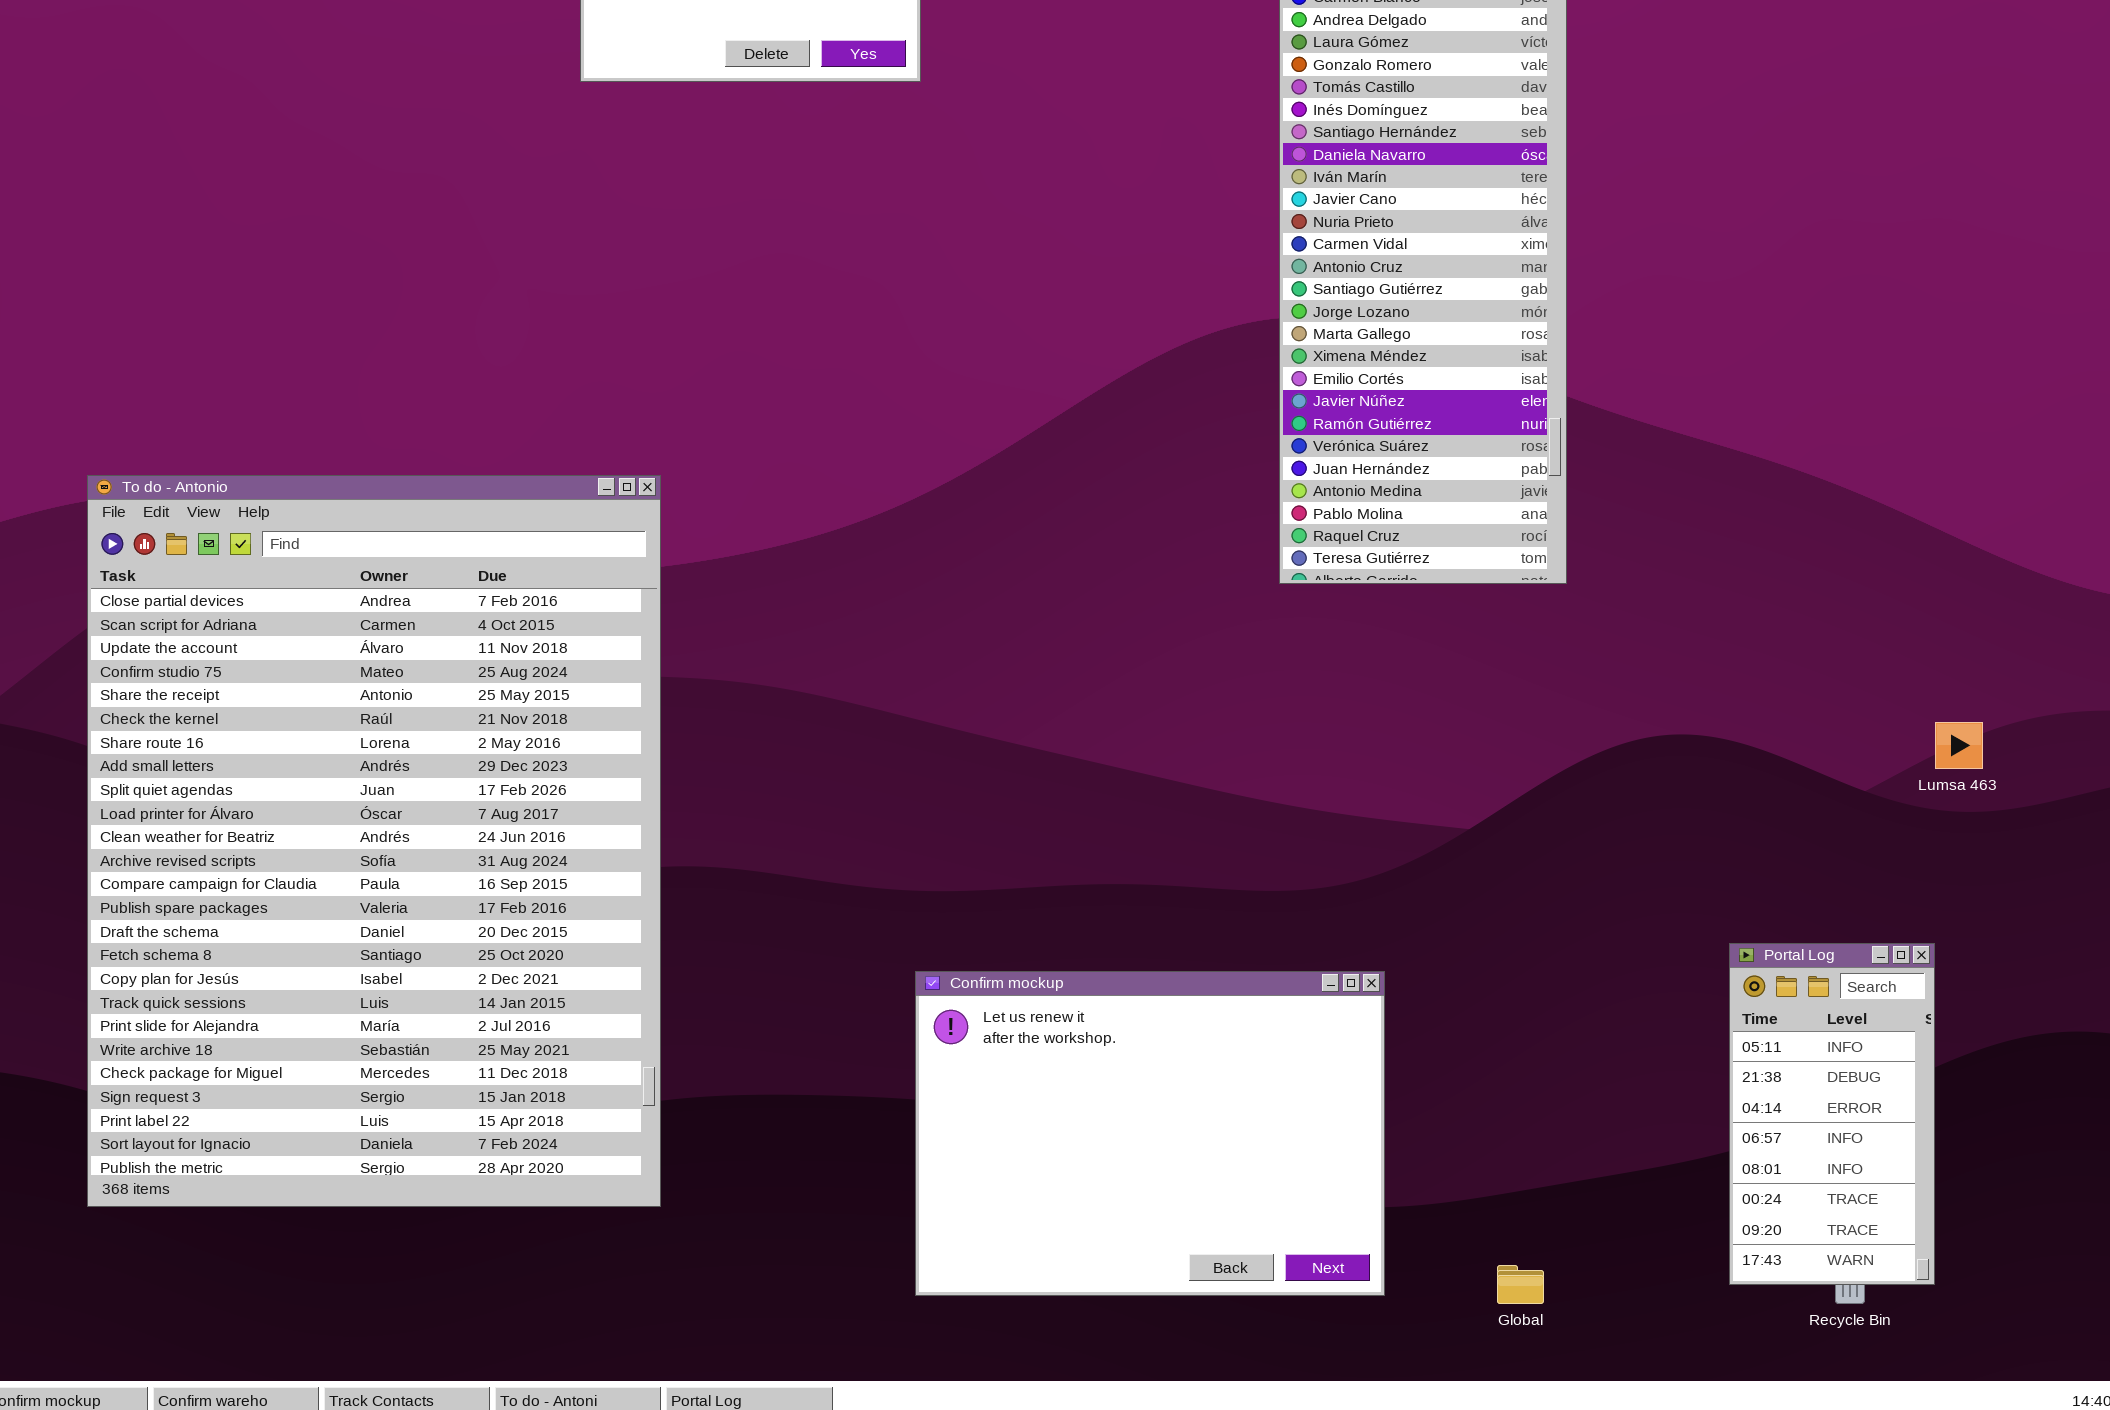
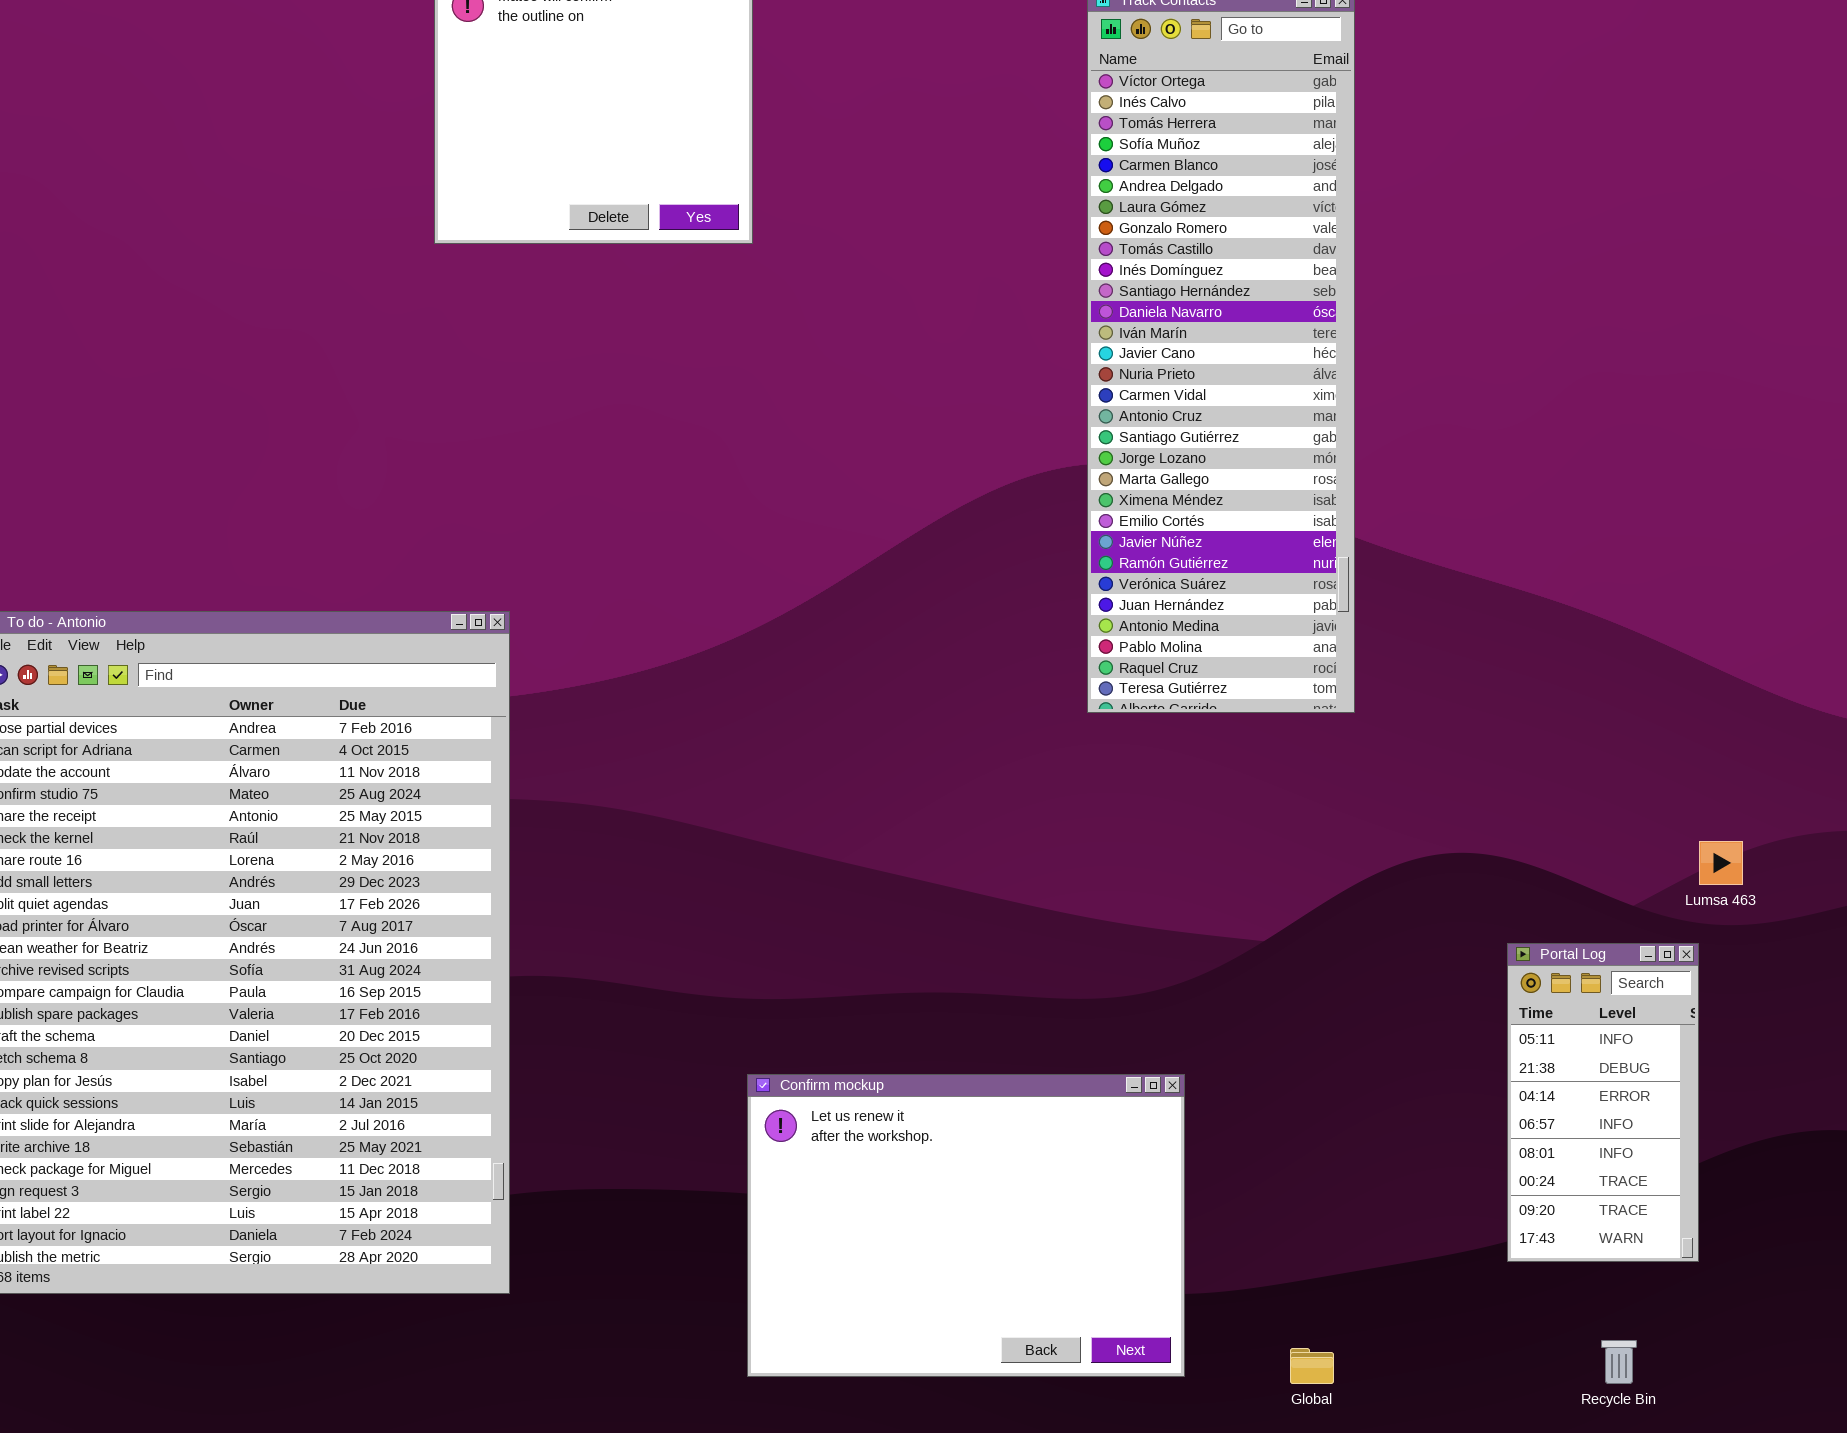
Portal Log: [1729,943,1935,1285] -> [1507,943,1699,1262], moved

